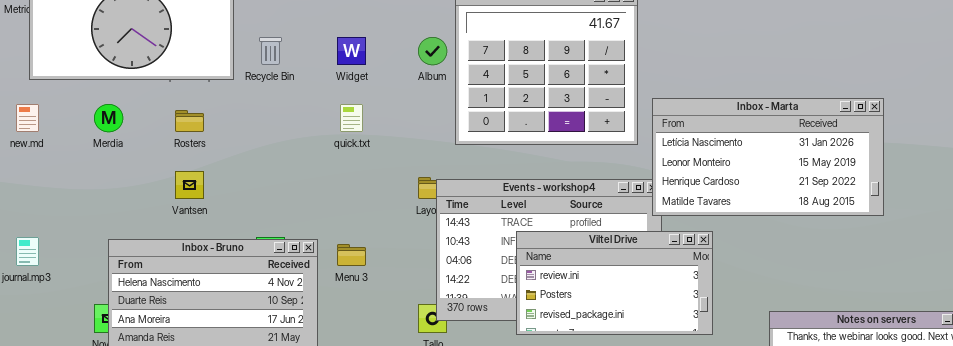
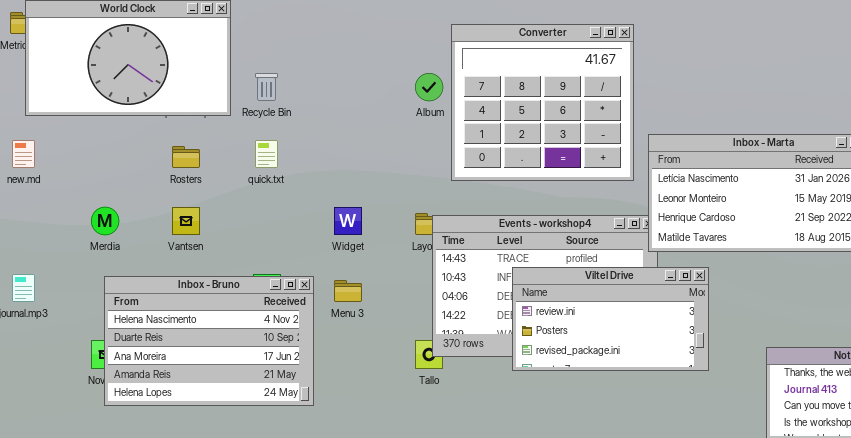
Widget: [337,37,366,65] -> [334,207,362,235], moved
Merdia: [94,104,123,132] -> [91,207,119,235], moved
quick.txt: [340,104,363,132] -> [255,140,278,168], moved

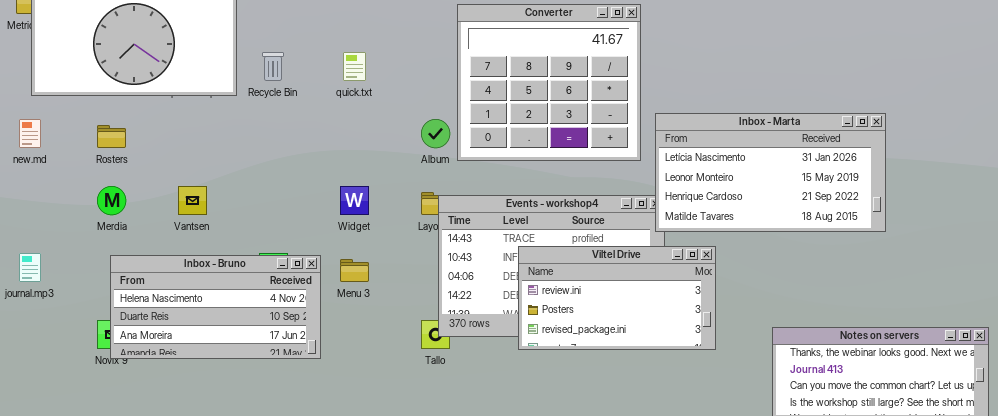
Album: [415,73,443,101] -> [421,119,450,148], moved
quick.txt: [255,140,278,168] -> [343,52,366,81], moved
Rosters: [172,146,200,168] -> [97,125,126,148], moved
Inbox - Bruno: [104,276,314,406] -> [110,255,321,359], resized

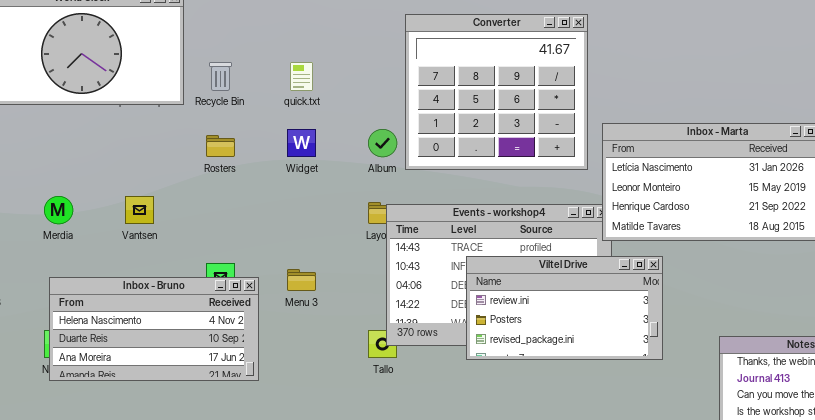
Rosters: [97,125,126,148] -> [206,135,235,157], moved
Widget: [340,186,369,215] -> [287,129,316,157], moved
Inbox - Bruno: [110,255,321,359] -> [49,277,259,381], moved

